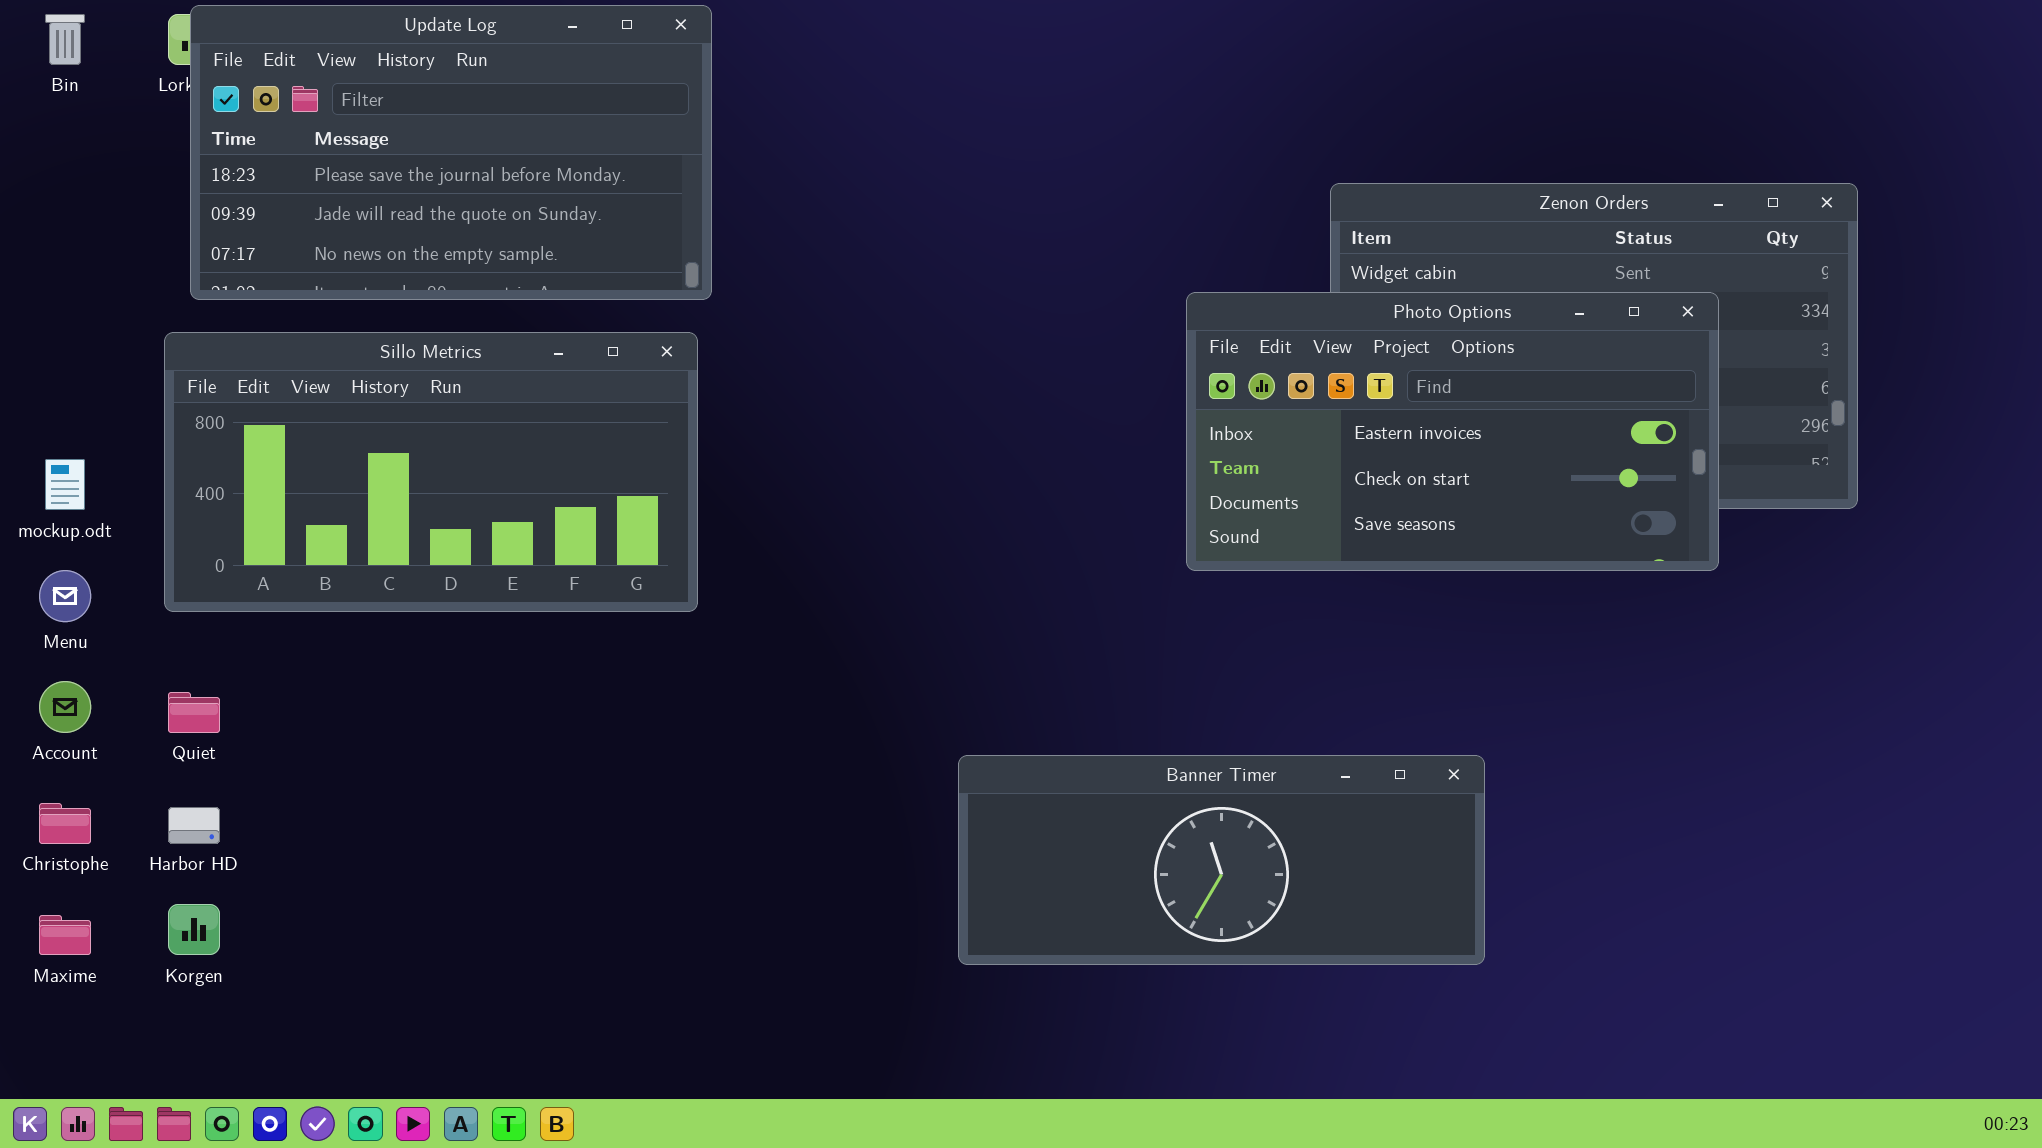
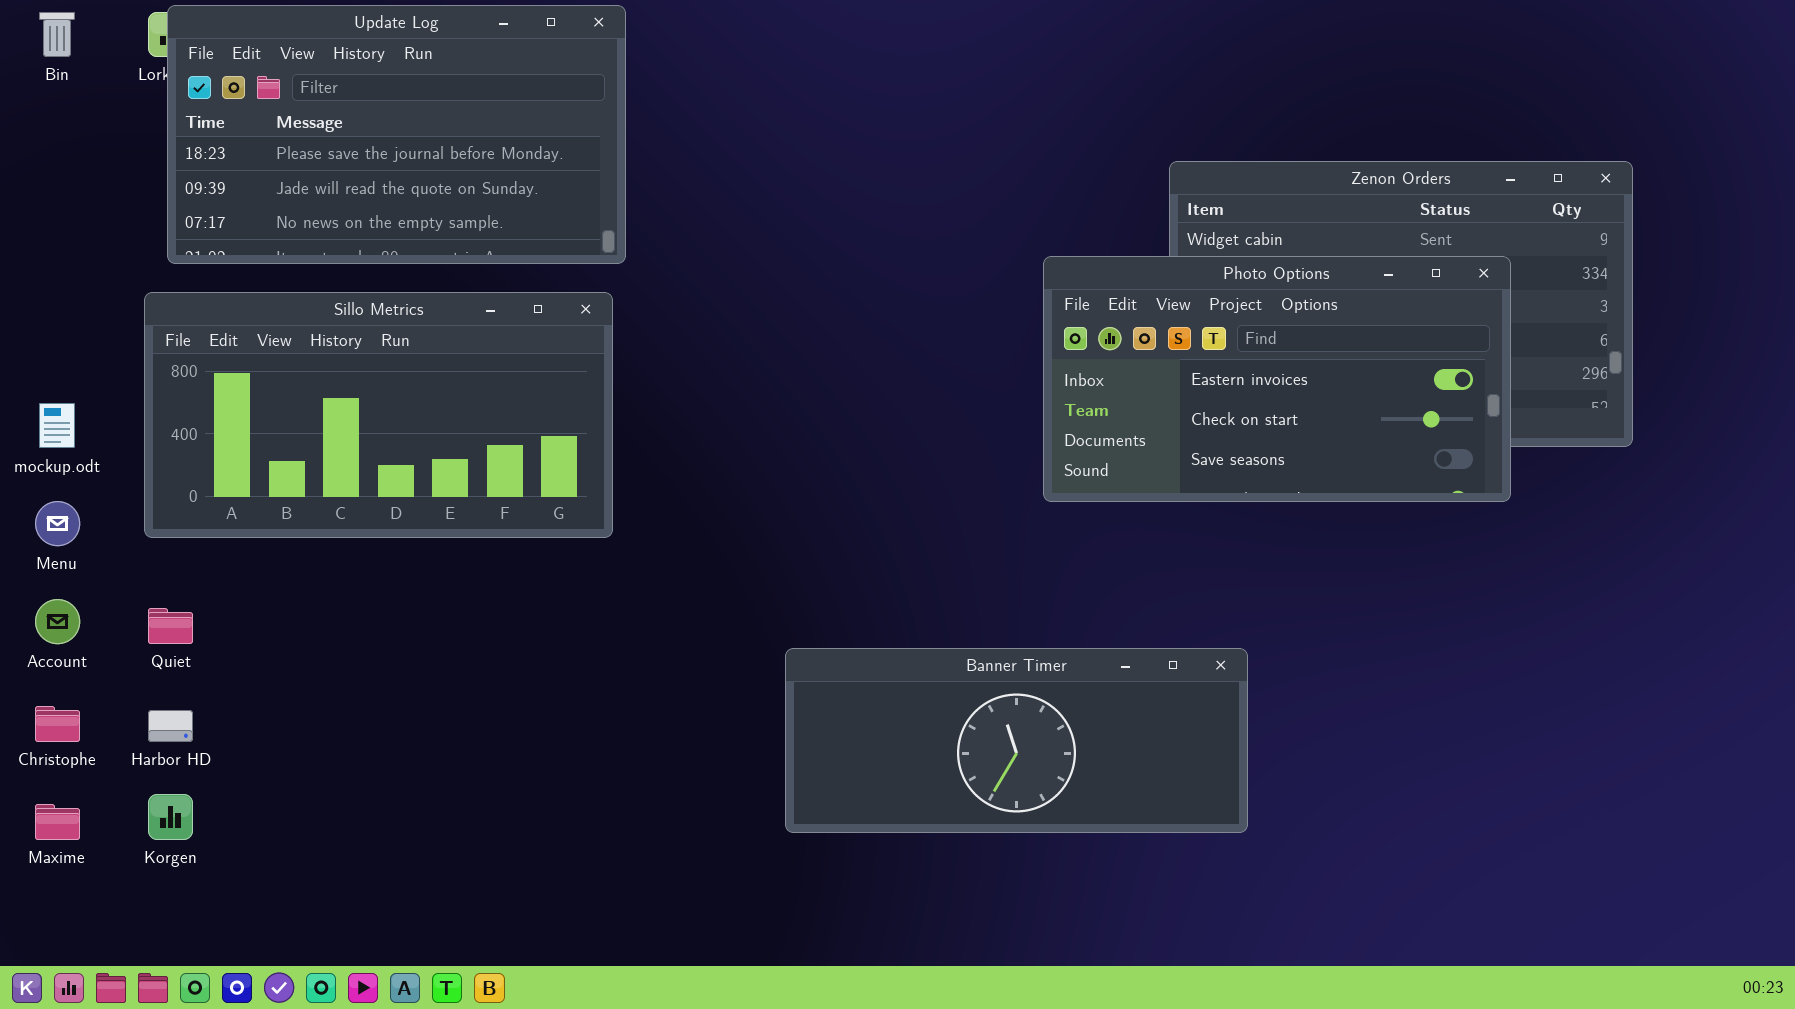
Banner Timer: [958,755,1485,965] -> [785,648,1248,833], moved

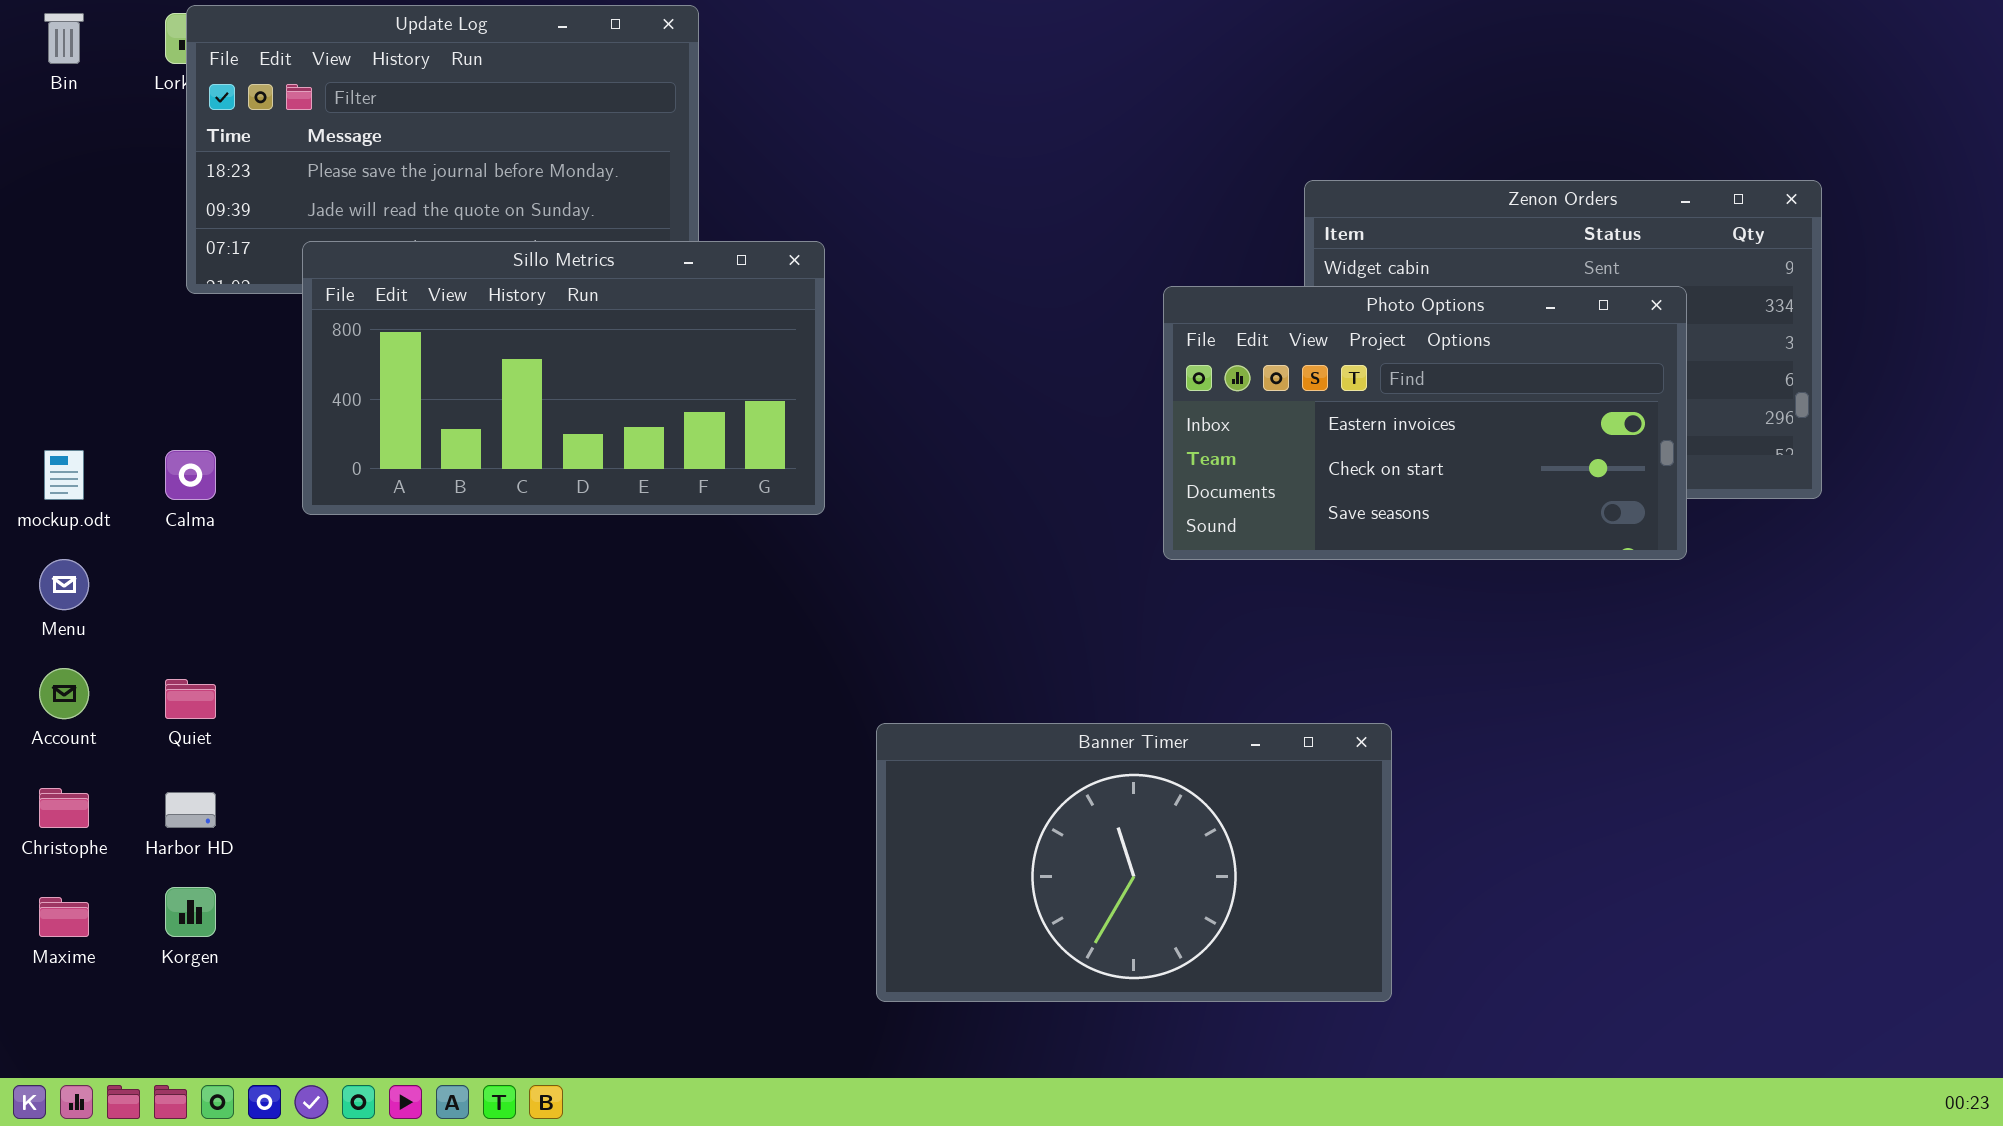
Sillo Metrics: [144,292,613,538] -> [302,241,825,515], moved
Banner Timer: [785,648,1248,833] -> [876,723,1392,1002], resized

